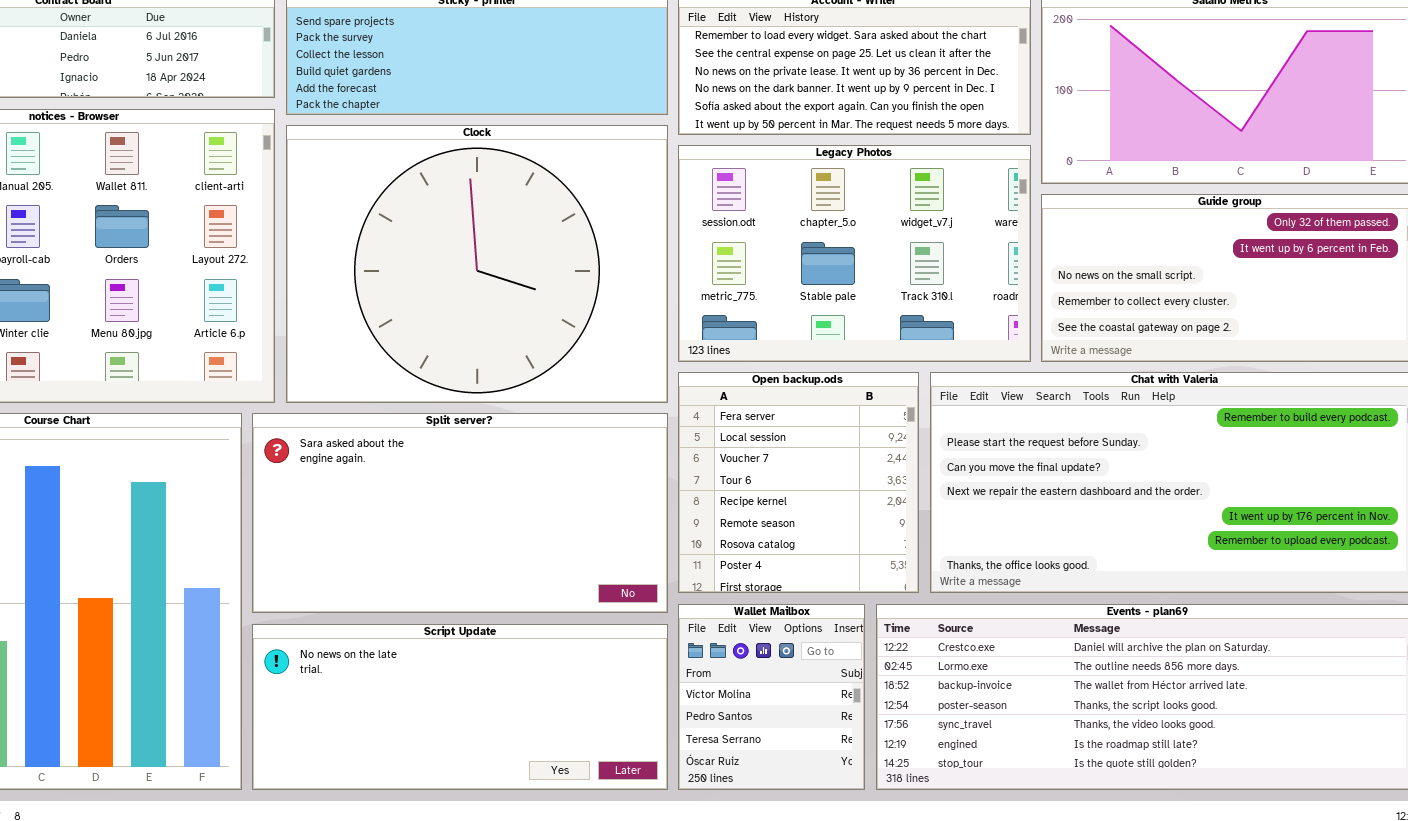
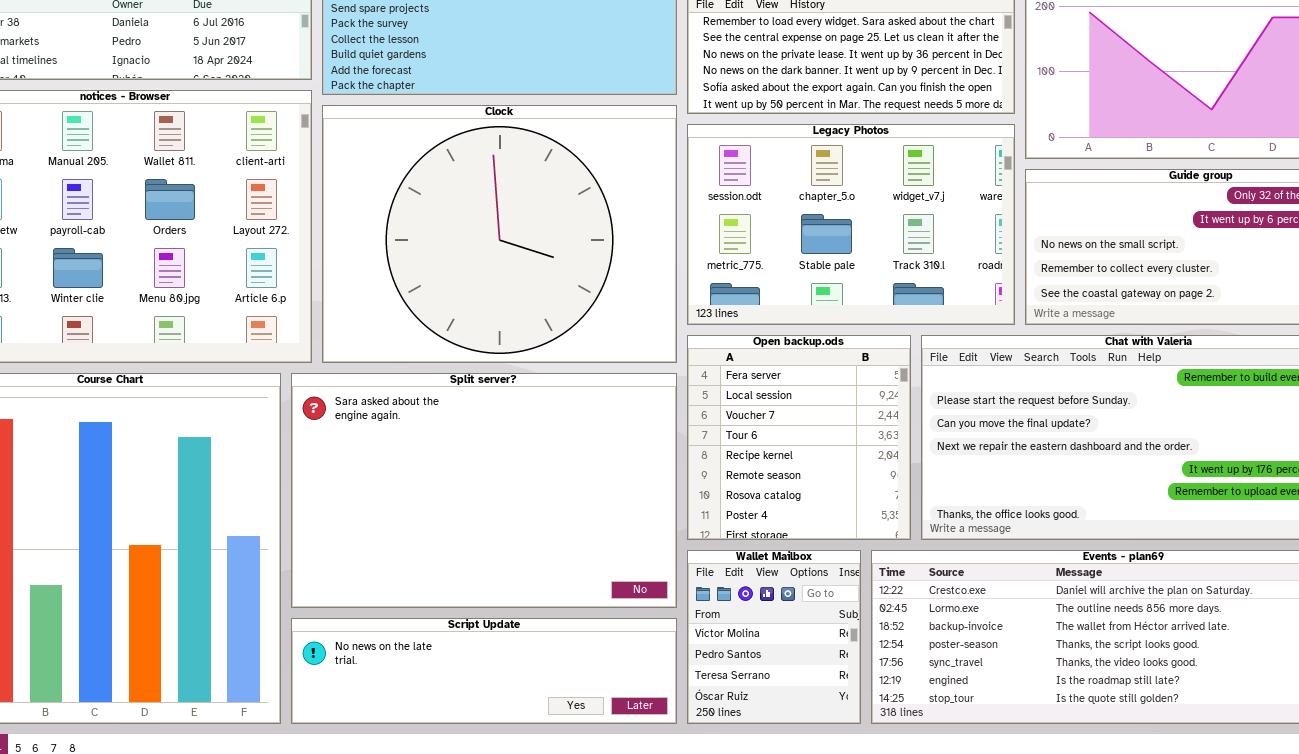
Split server?: [252,413,668,613] -> [291,373,677,608], resized
Script Update: [252,624,668,790] -> [291,618,677,724], resized

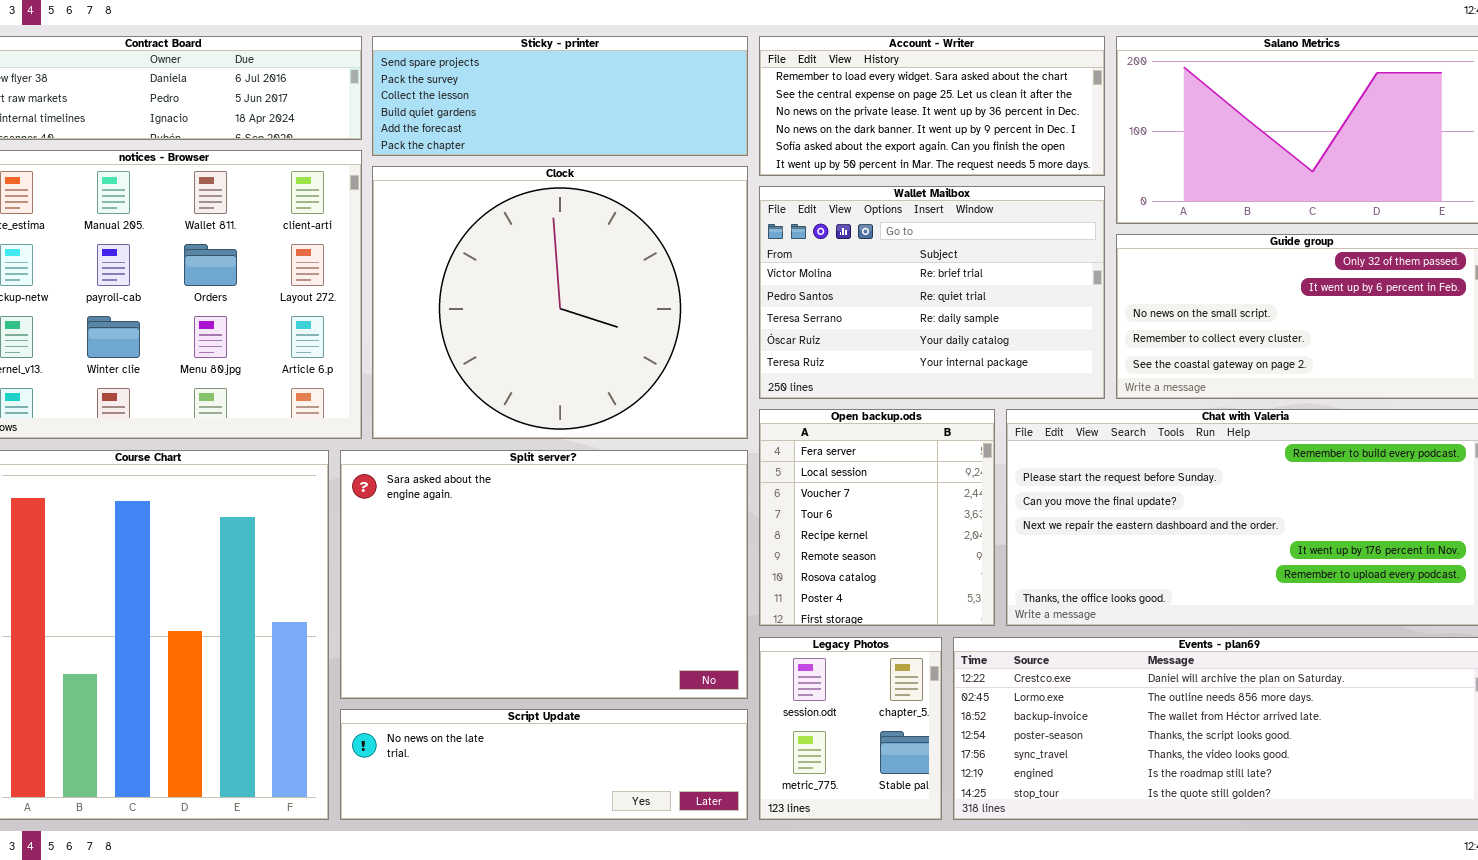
Legacy Photos: [687,124,1015,325] -> [759,637,942,820], moved, resized
Wallet Mailbox: [687,550,861,724] -> [759,186,1105,399], moved, resized

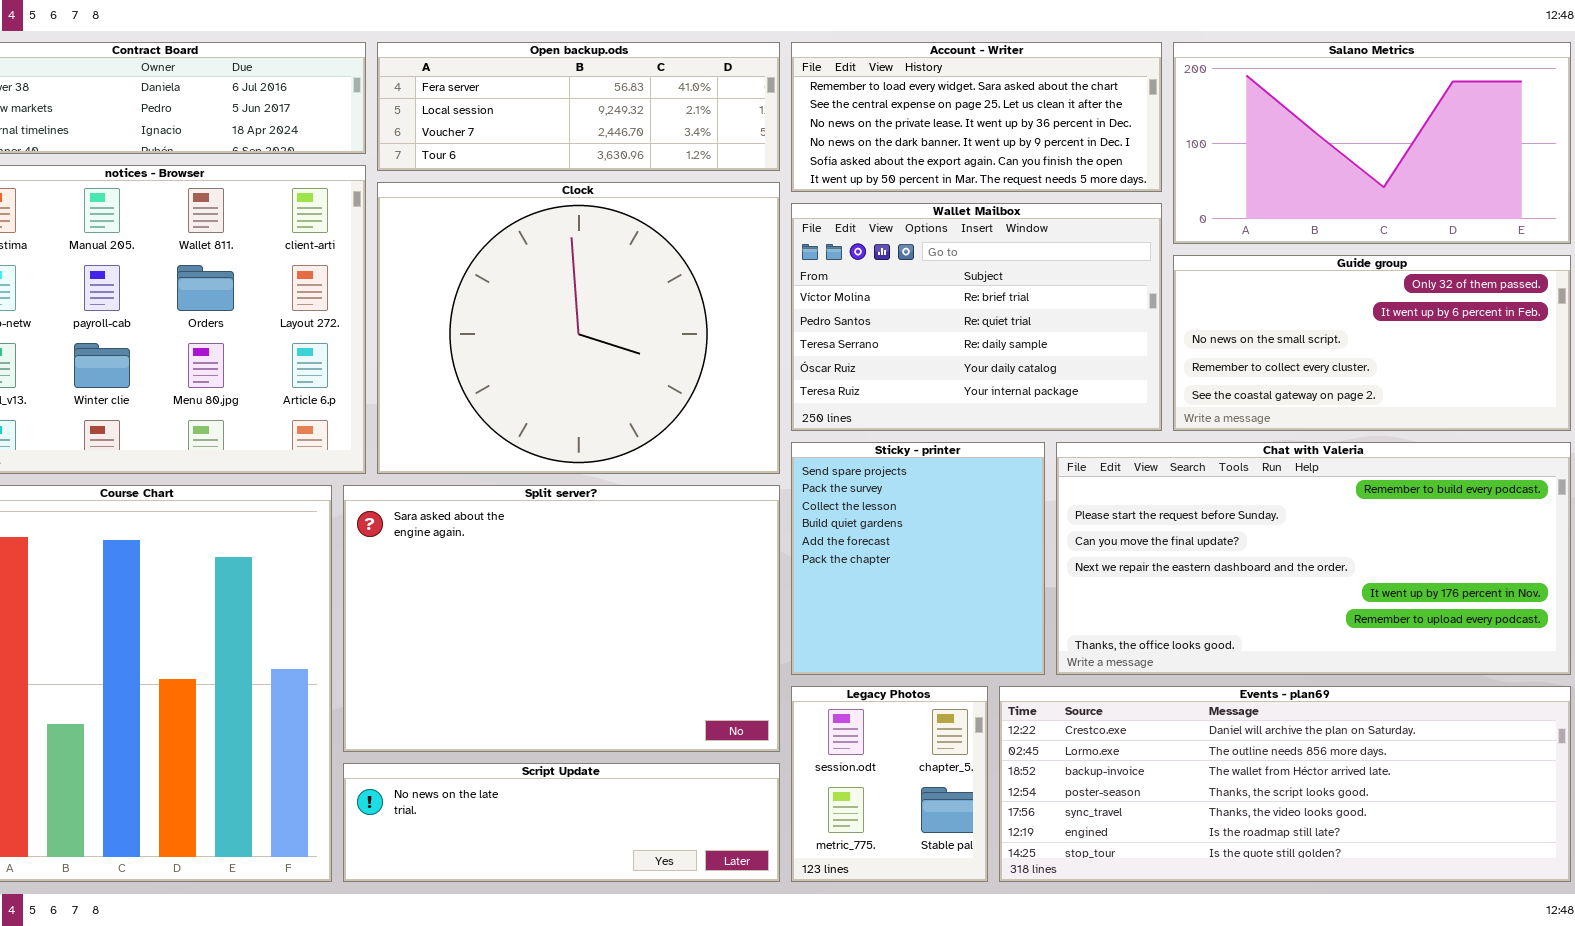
Sticky - printer: [372,36,748,156] -> [791,442,1045,675], moved, resized
Open backup.ods: [759,409,995,626] -> [377,42,780,171], moved, resized

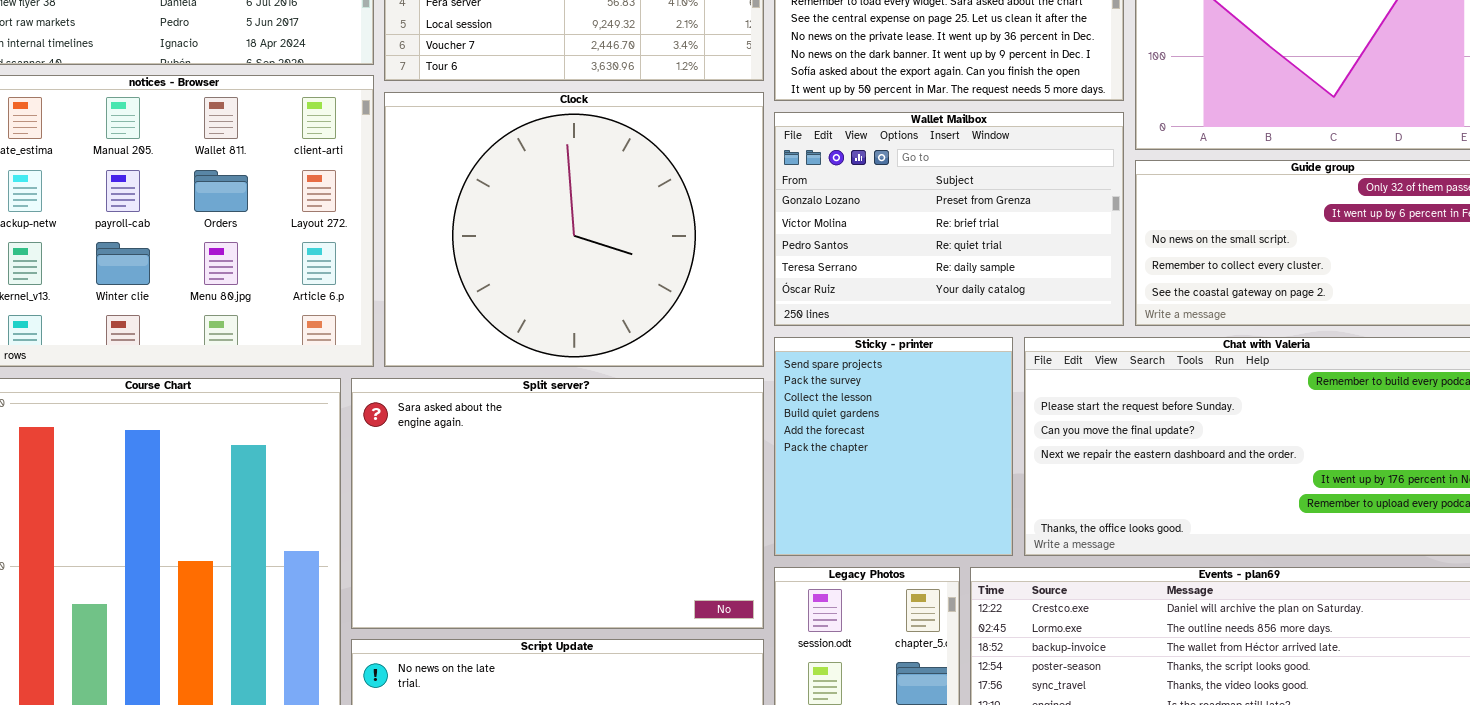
Wallet Mailbox: [791,203,1162,431] -> [774,112,1124,326], scrolled up 1 row

